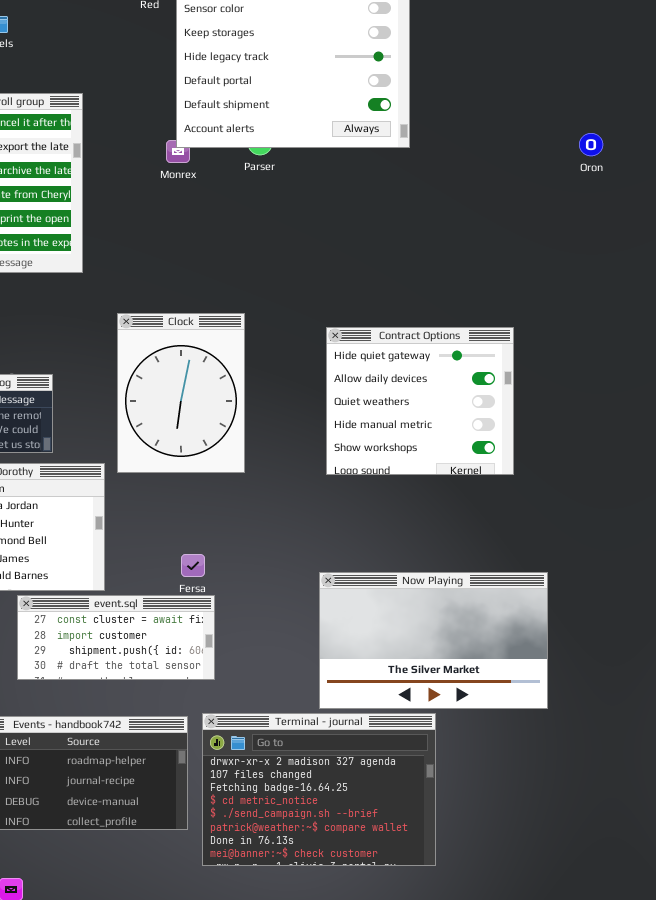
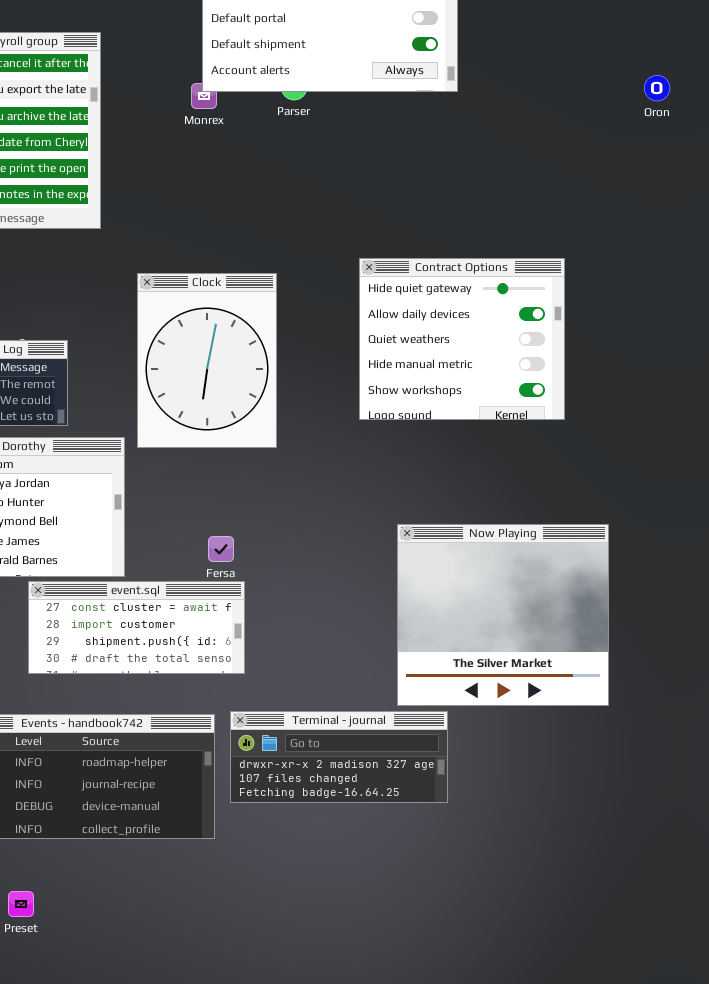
Contract Options: [326,327,514,475] -> [359,258,565,420], moved
Now Playing: [319,572,548,709] -> [397,524,609,706], resized
Terminal - journal: [202,713,436,866] -> [230,711,448,803], resized

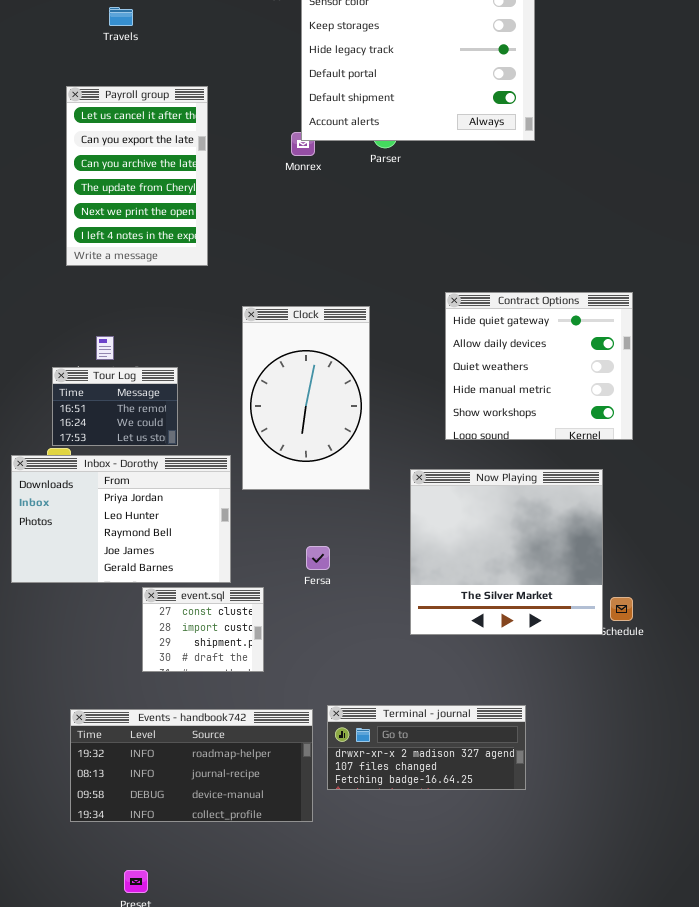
Clock: [137,273,277,448] -> [242,306,370,490], resized
Now Playing: [397,524,609,706] -> [410,469,603,635], moved
event.sql: [28,581,245,674] -> [142,587,264,672], resized

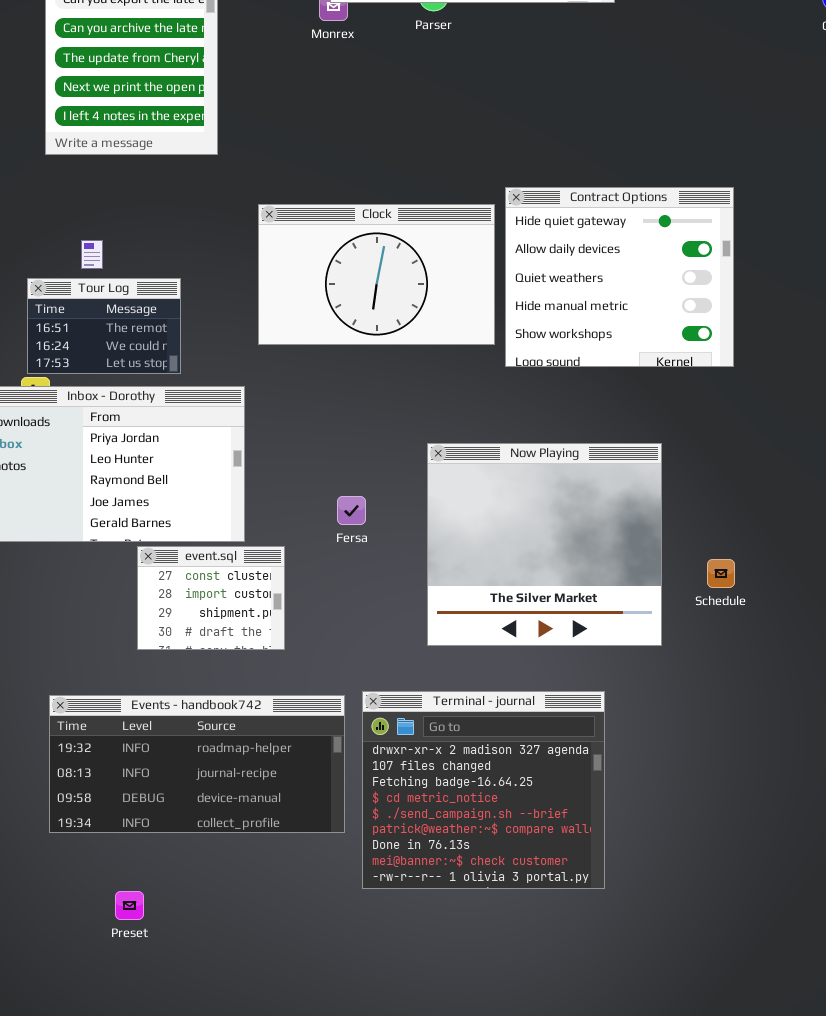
Clock: [242,306,370,490] -> [258,204,495,345], resized
Now Playing: [410,469,603,635] -> [427,443,662,646], moved
Terminal - journal: [327,705,526,790] -> [362,691,605,889], resized

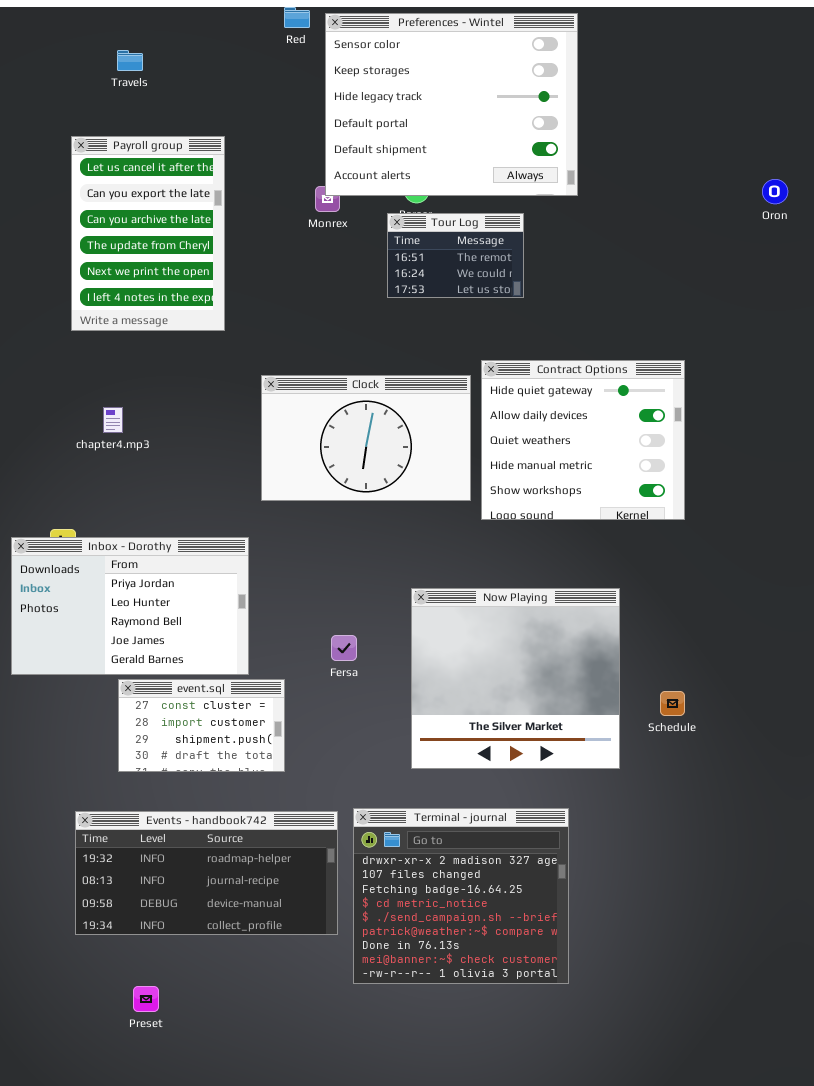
Tour Log: [27,278,181,374] -> [387,213,524,298], moved
event.sql: [137,546,285,650] -> [118,679,285,772], resized

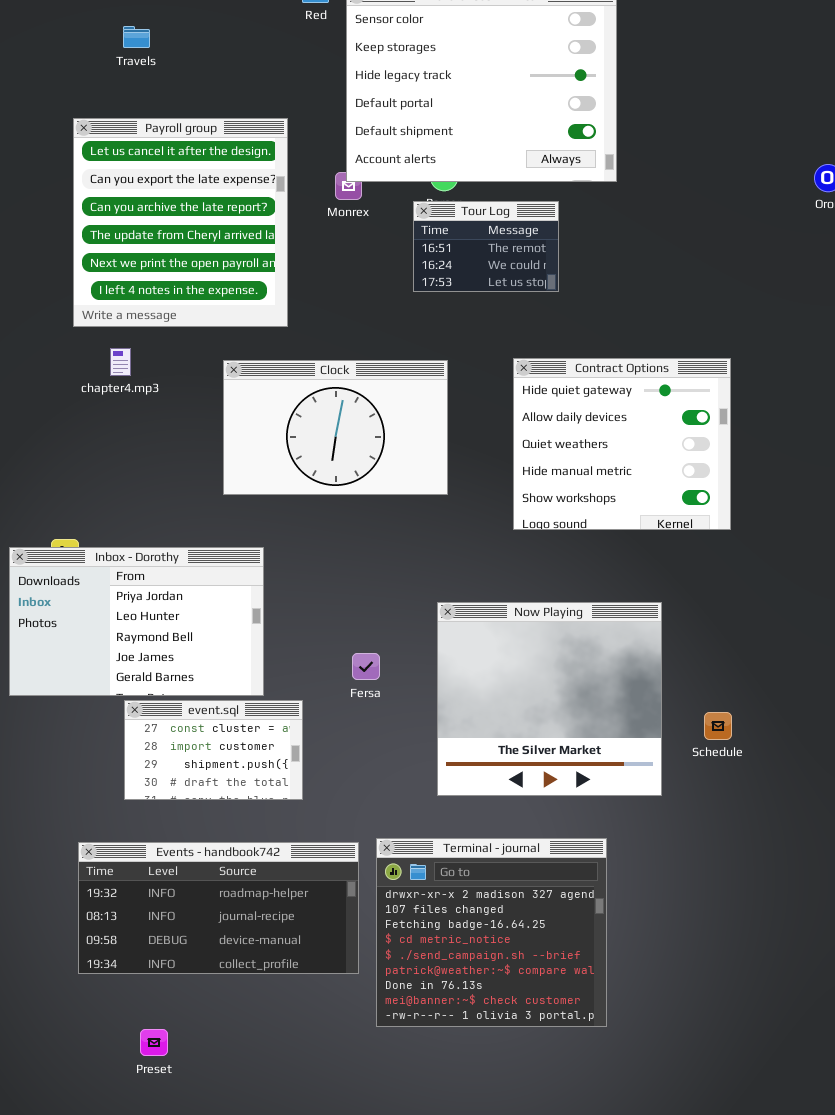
Payroll group: [71,136,225,331] -> [73,118,288,327], resized
Clock: [261,375,471,501] -> [223,360,448,495], moved
chapter4.mp3: [103,407,123,433] -> [110,348,131,376], moved

